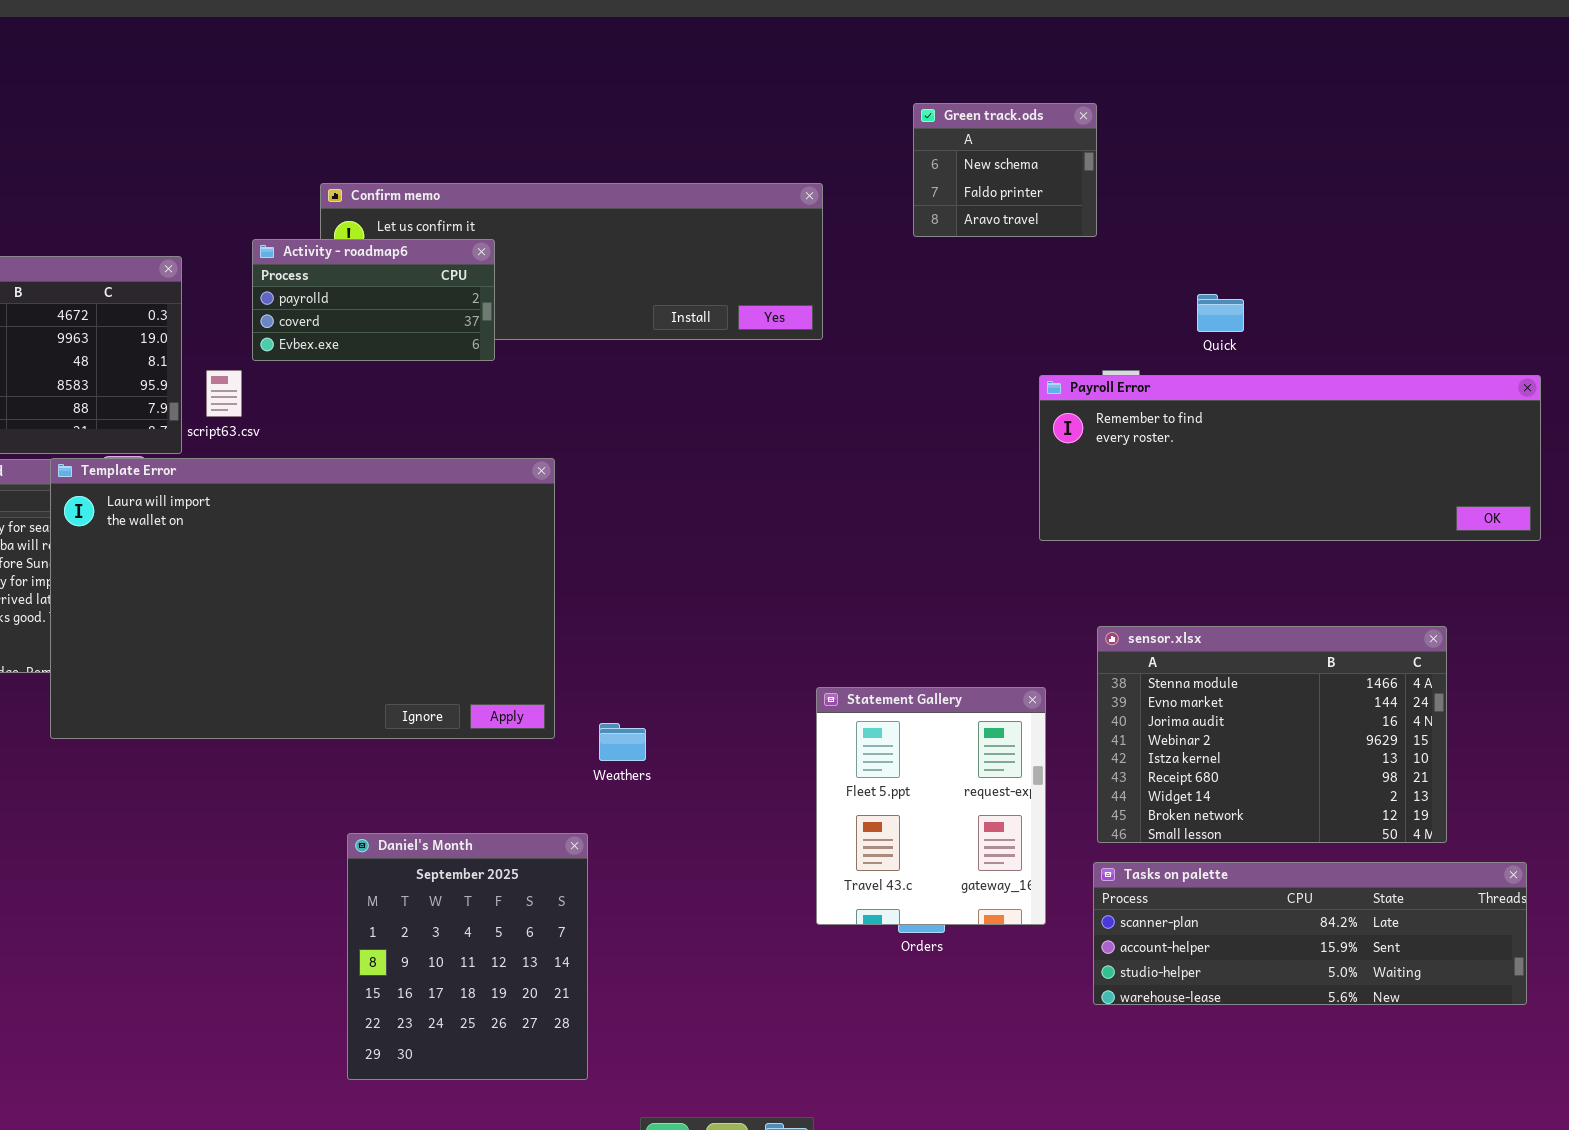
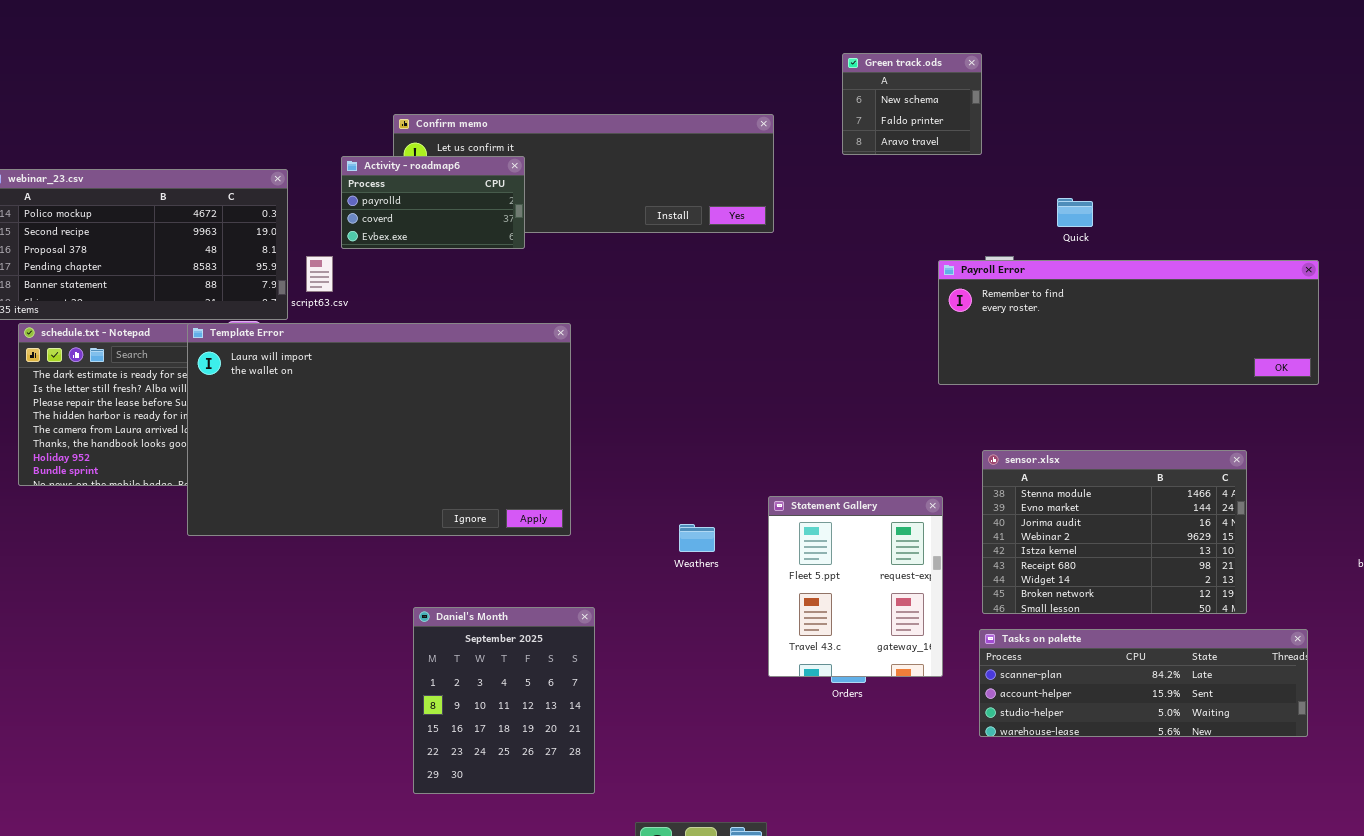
Weathers: [599,723,646,761] -> [679,524,715,552], moved

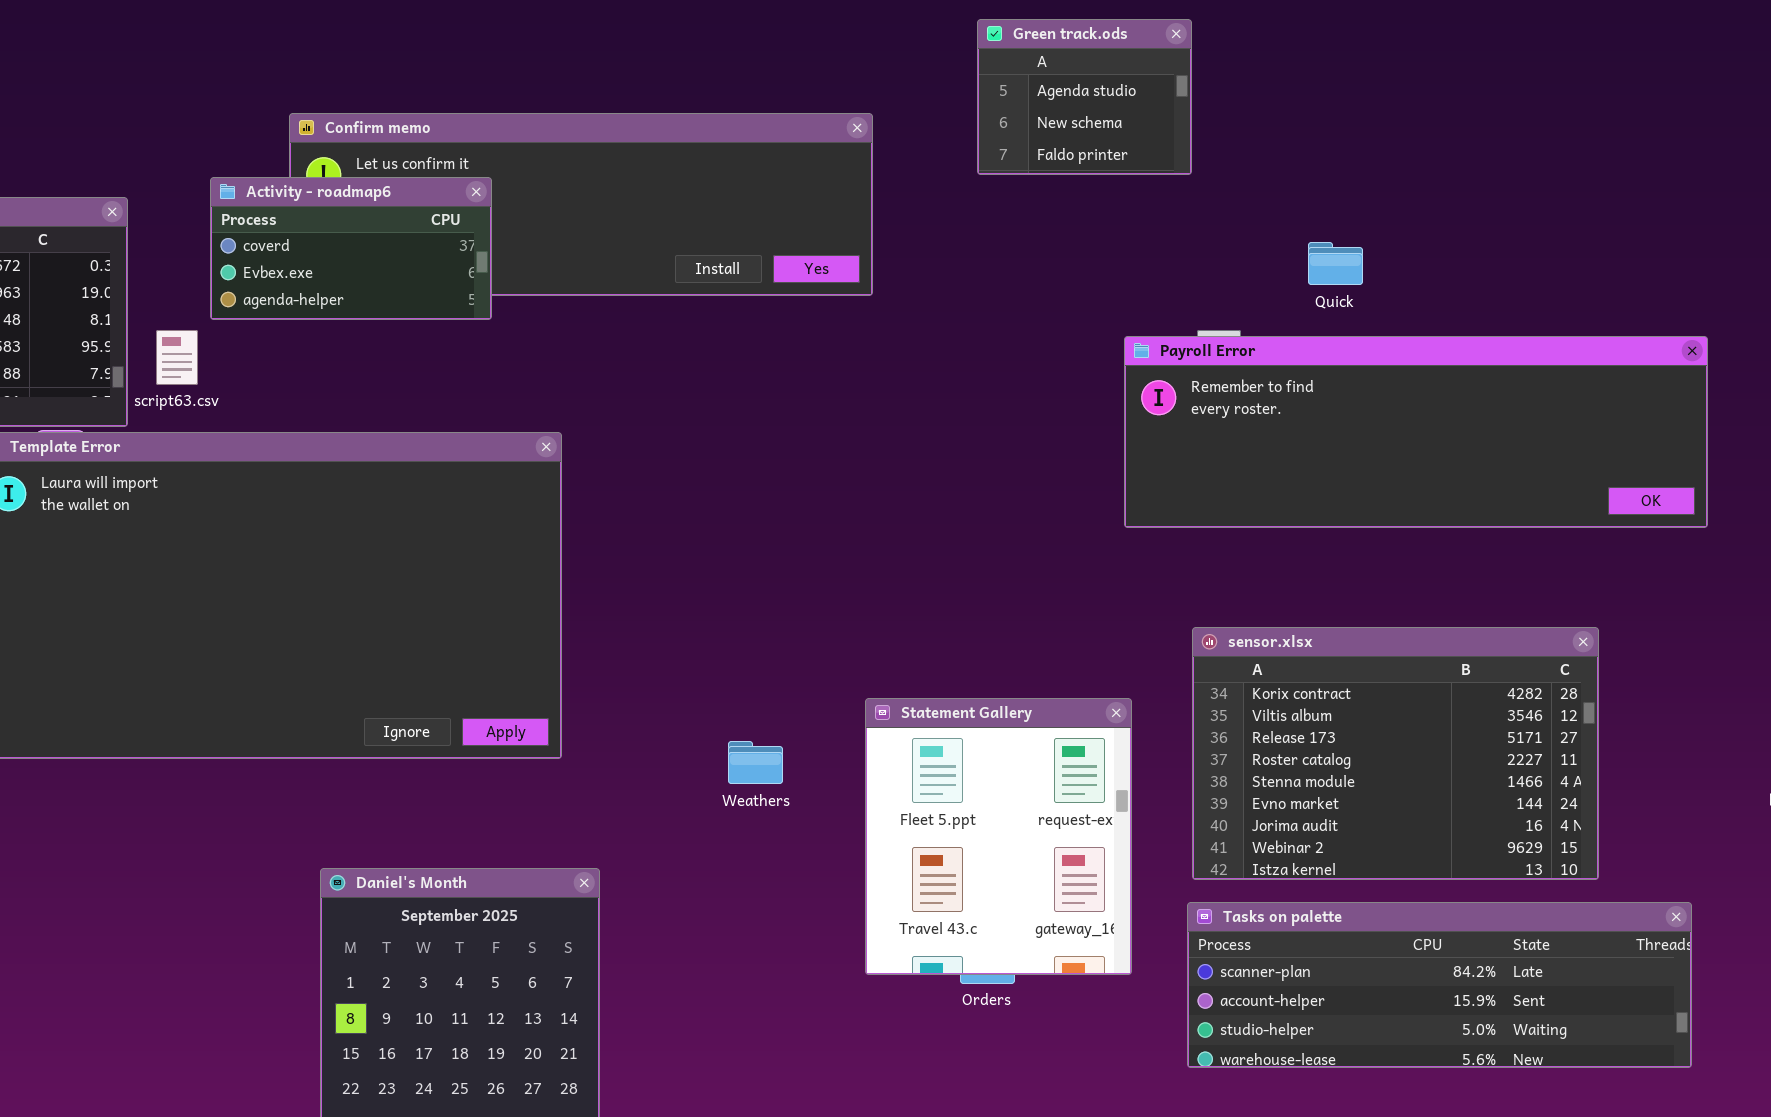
Green track.ods: [842,53,982,155] -> [977,19,1192,175], scrolled up 1 row
Activity - roadmap6: [341,156,525,249] -> [210,177,492,320], scrolled down 1 row
sensor.xlsx: [982,450,1247,614] -> [1192,627,1599,880], scrolled up 4 rows

